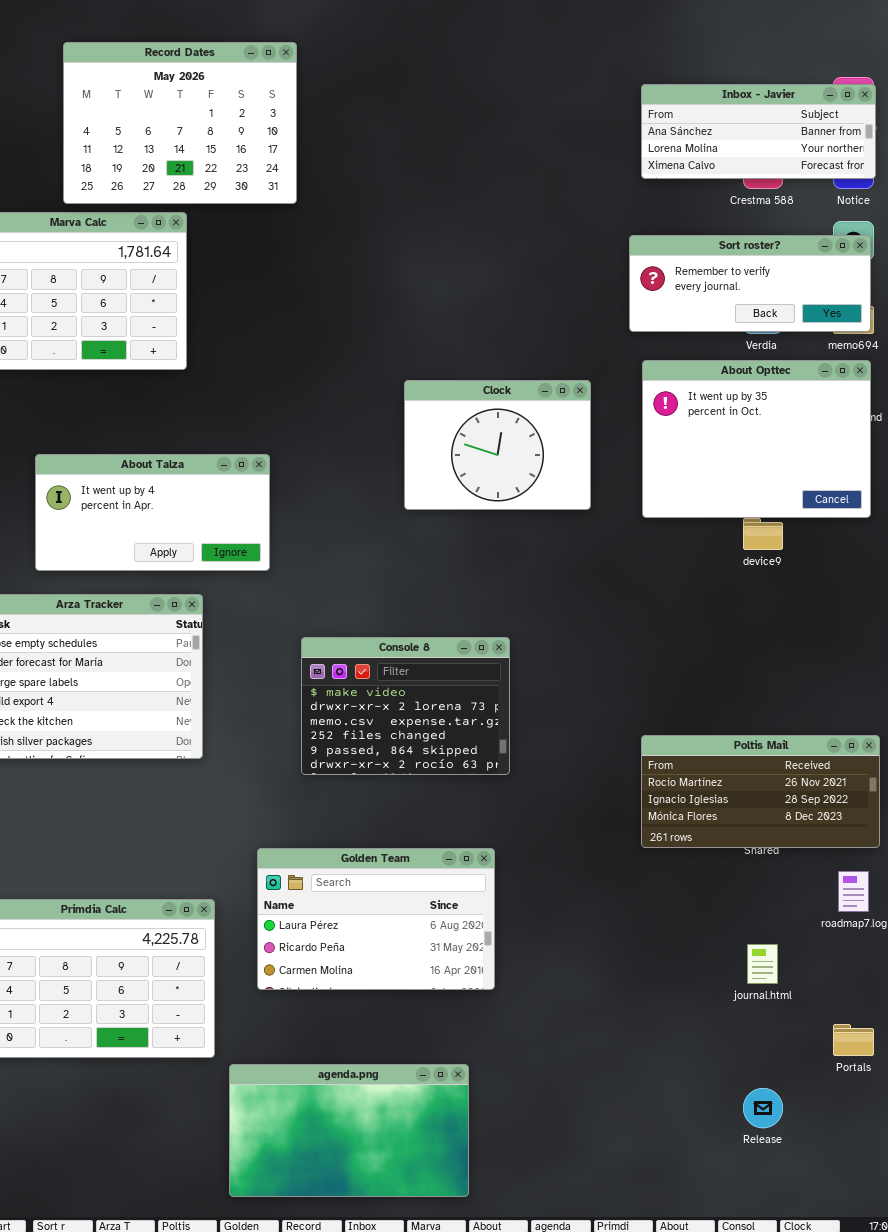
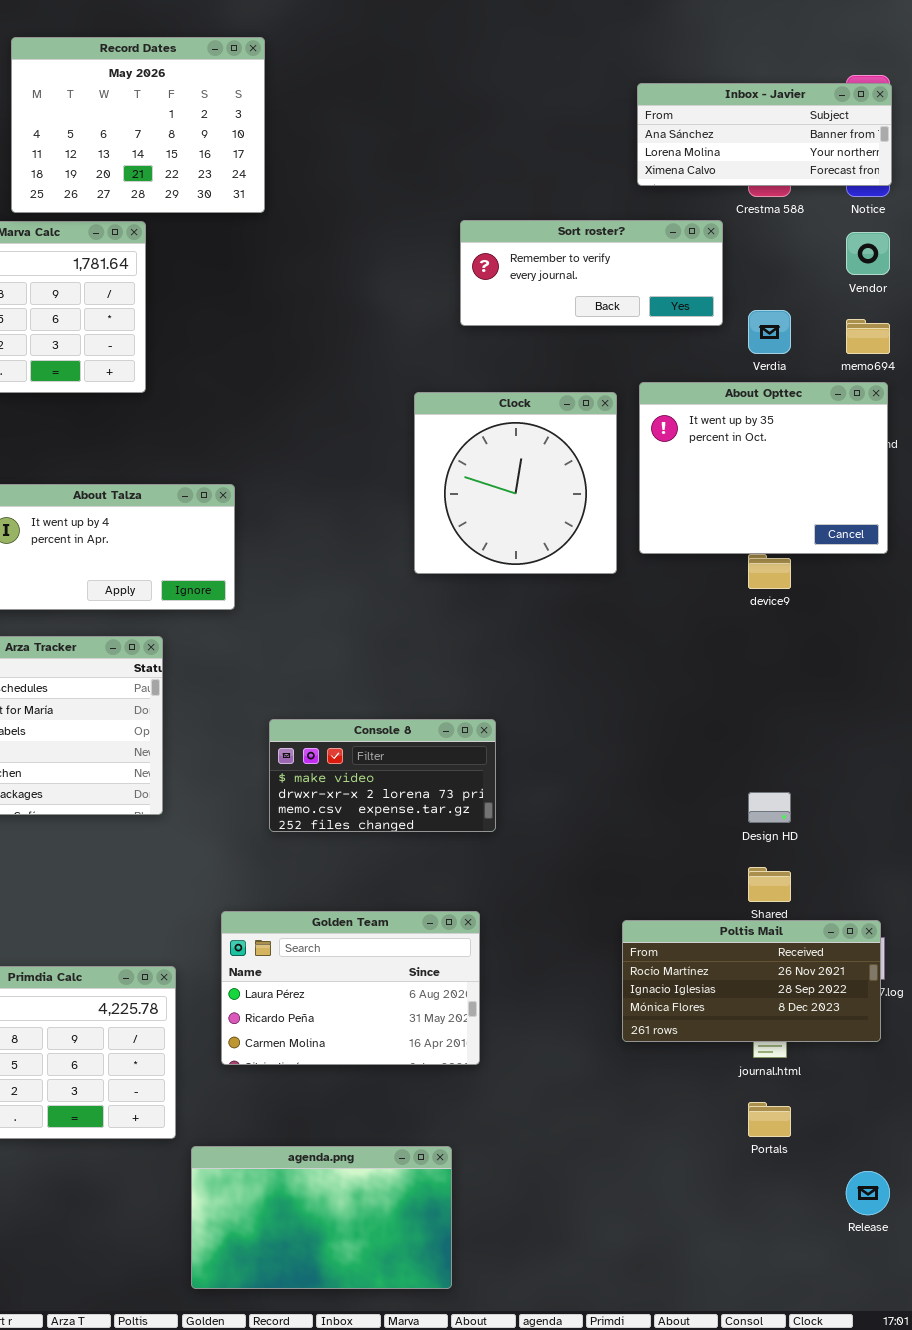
Sort roster?: [629,235,871,332] -> [460,220,723,326], moved
Clock: [404,380,591,510] -> [414,392,617,574], moved, resized
Console 8: [301,637,510,775] -> [269,719,496,832], resized
Poltis Mail: [641,735,880,848] -> [622,920,881,1042], moved
Portals: [833,1024,874,1056] -> [748,1102,791,1137], moved
Release: [743,1088,783,1128] -> [846,1171,890,1215], moved

